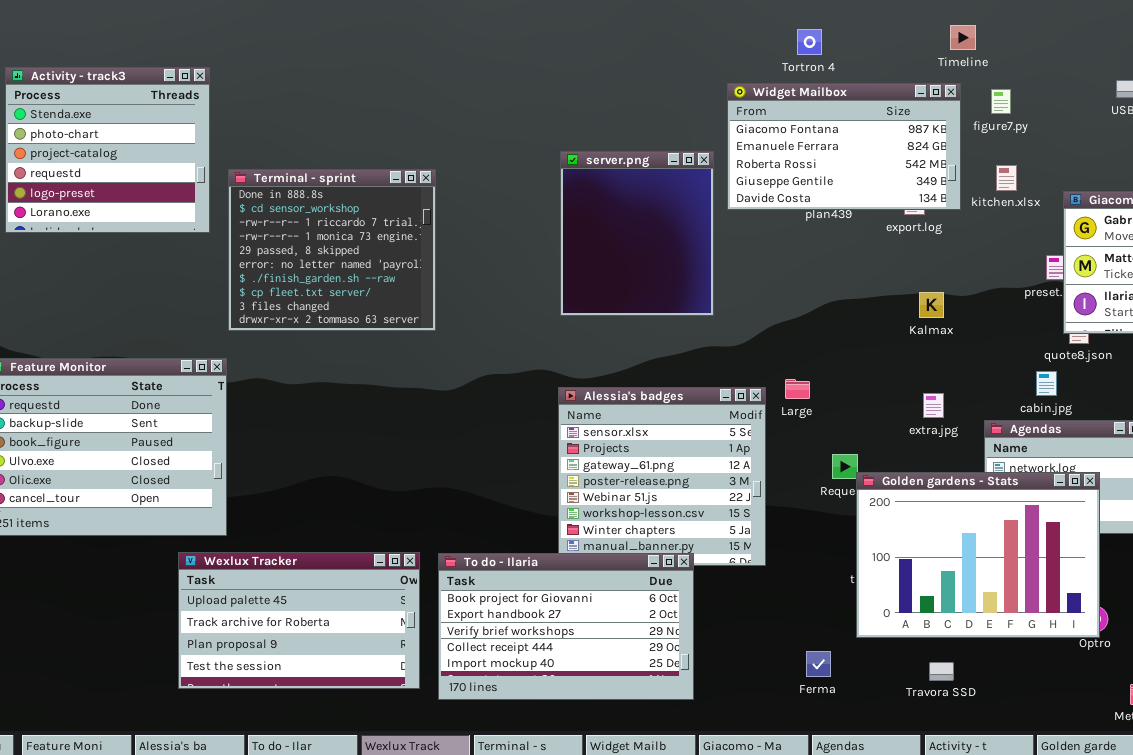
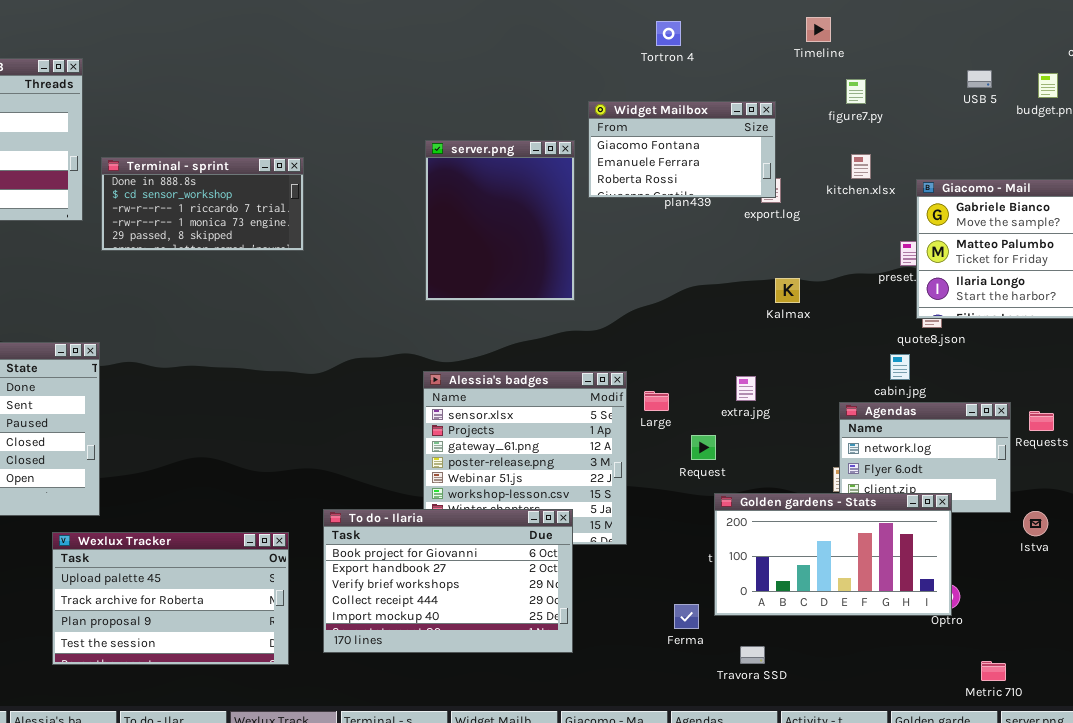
Widget Mailbox: [727,83,961,210] -> [588,101,776,198], resized
Terminal - sprint: [228,169,436,331] -> [101,157,304,251], resized
Large: [785,379,810,399] -> [644,391,669,411], moved
extra.jpg: [923,393,944,418] -> [736,376,756,401], moved
Golden gardens - Stats: [856,472,1100,638] -> [714,493,952,616], resized
To do - Ilaria: [438,553,694,700] -> [323,509,573,653], moved
Ferma: [806,651,831,677] -> [674,604,699,629], moved
Travora SSD: [929,662,954,681] -> [740,646,765,664], moved

